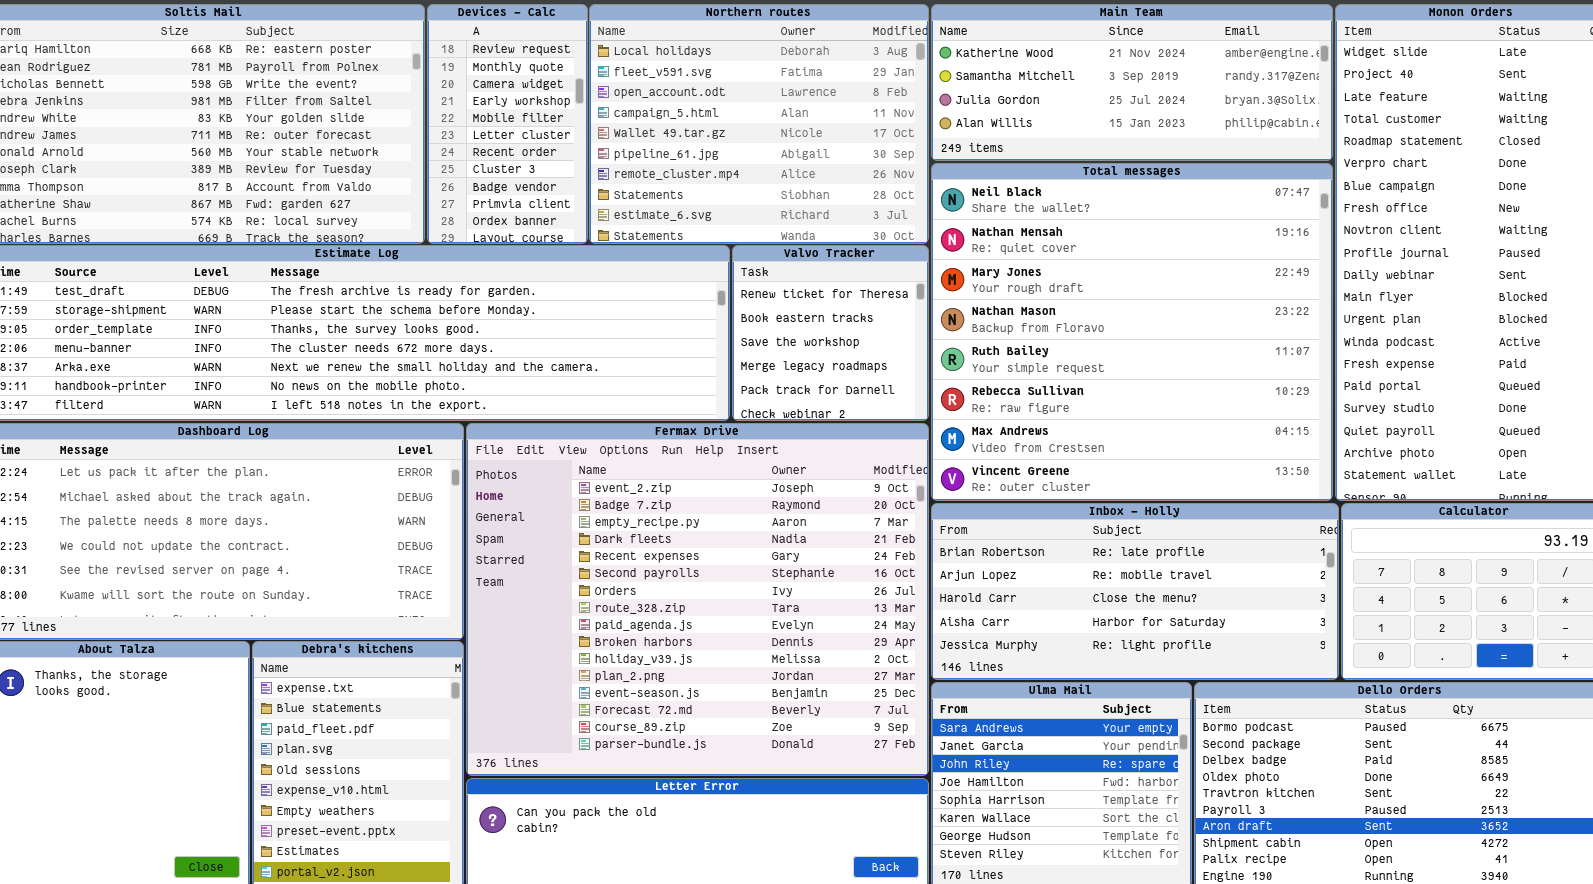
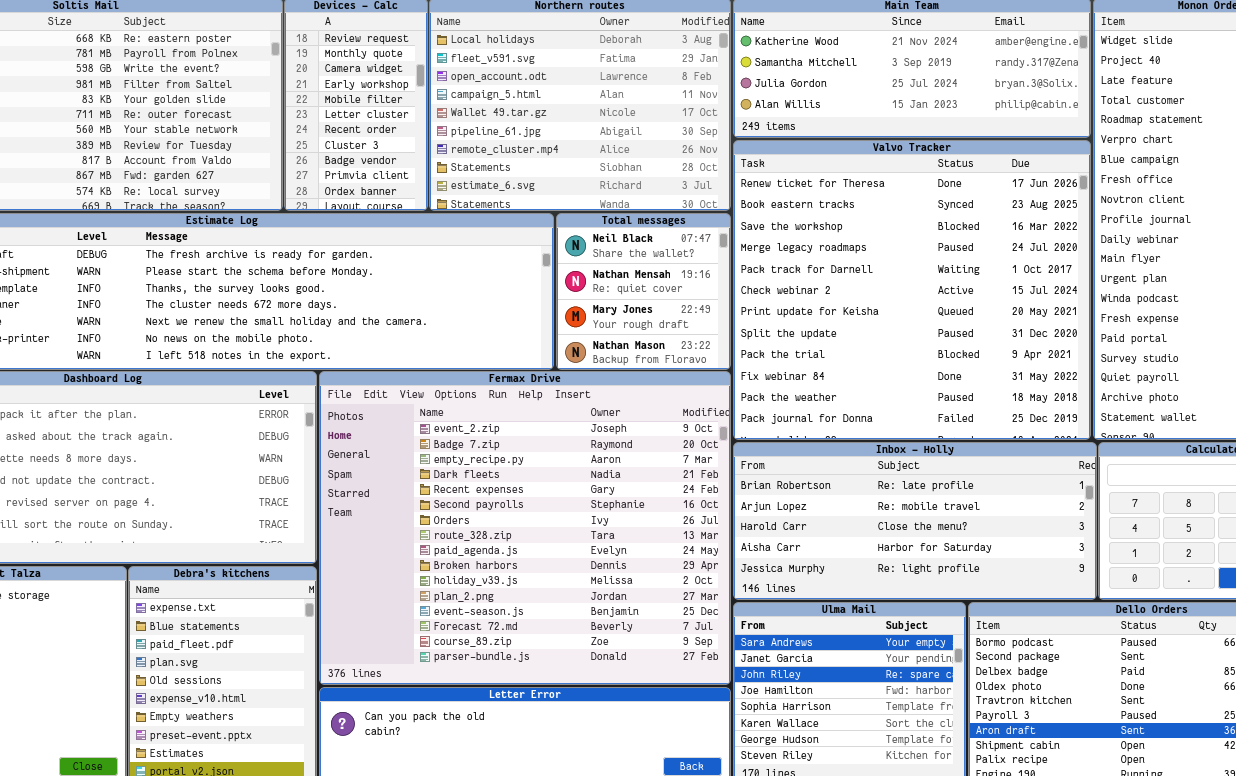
Total messages: [931,163,1333,501] -> [556,213,731,370], moved, resized
Valvo Tracker: [732,245,929,421] -> [733,140,1091,440], moved, resized

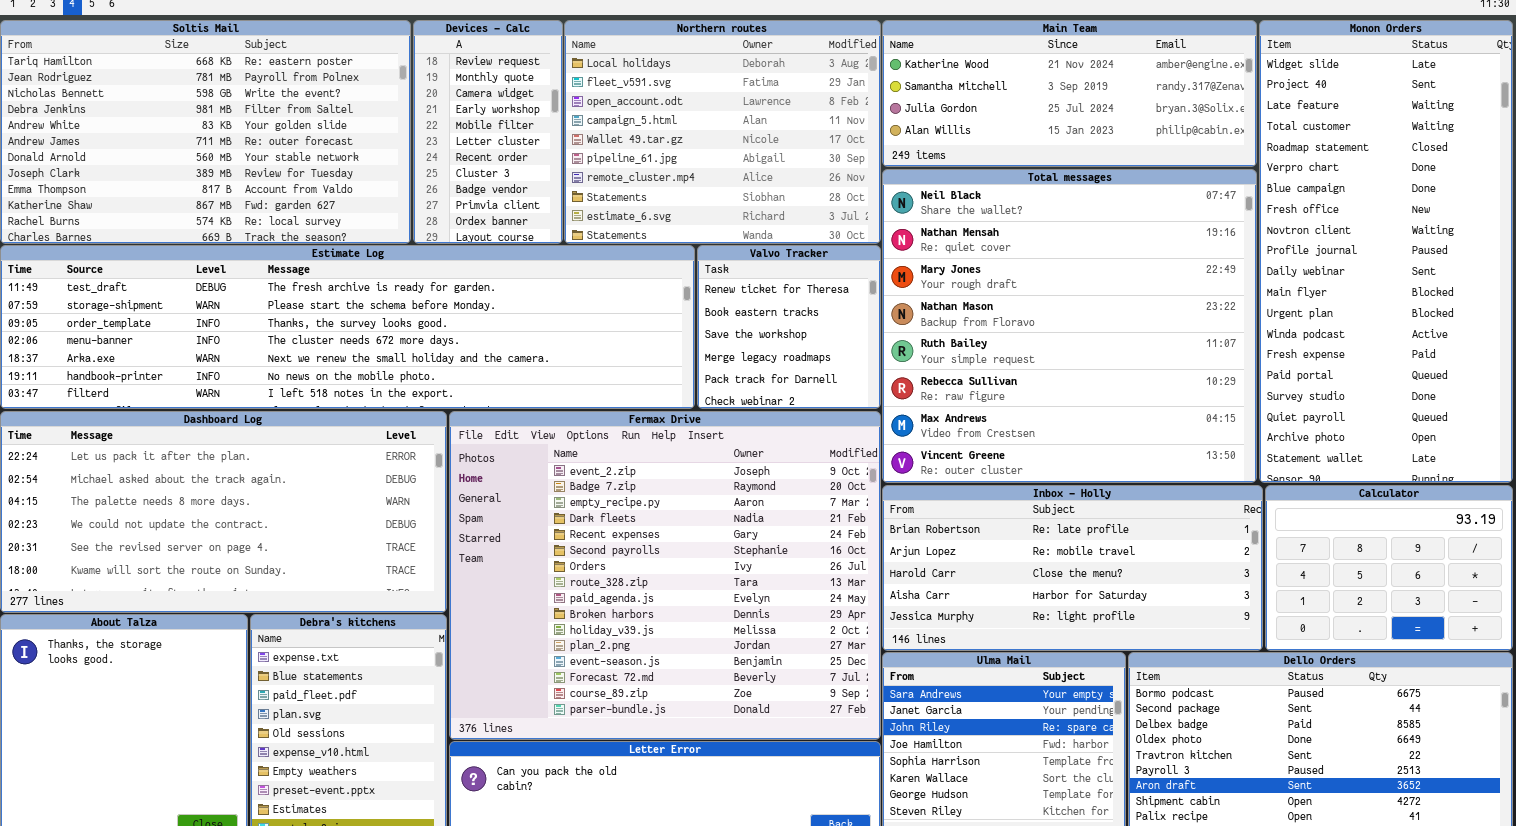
Valvo Tracker: [733,140,1091,440] -> [697,245,881,409], moved, resized
Total messages: [556,213,731,370] -> [882,169,1257,483], moved, resized

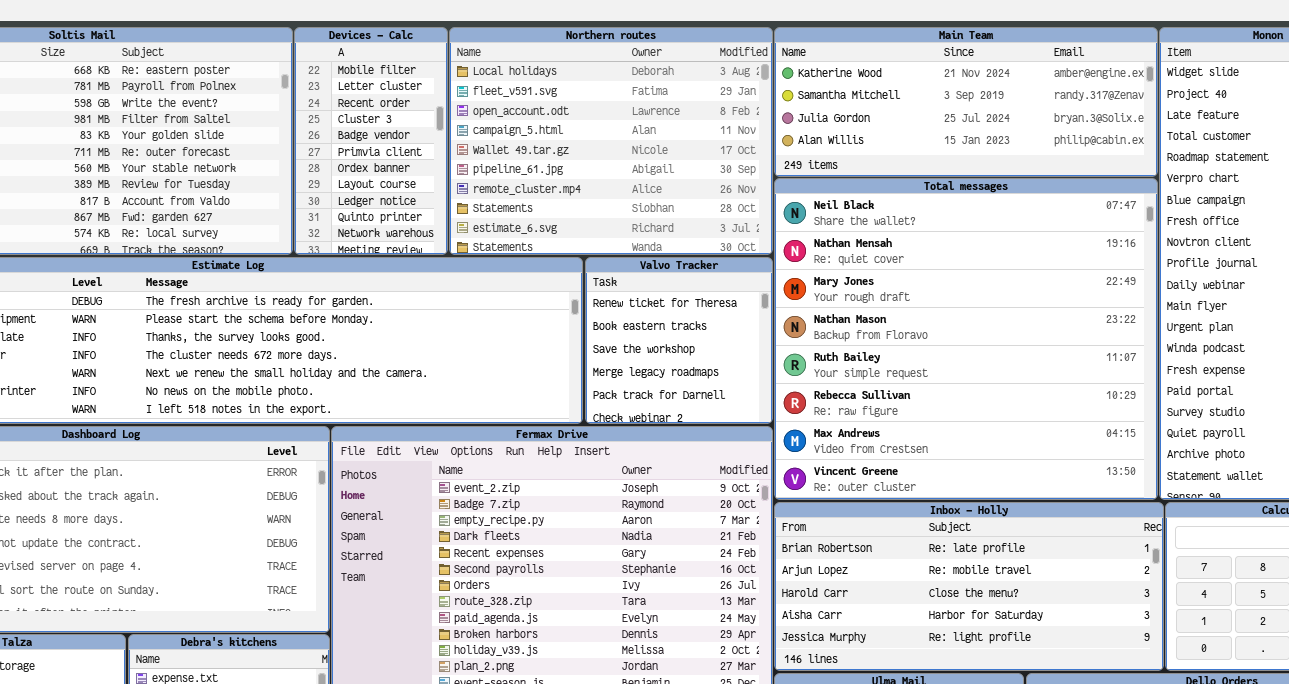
Devices - Calc: [413,20,563,244] -> [294,27,448,255], scrolled down 4 rows

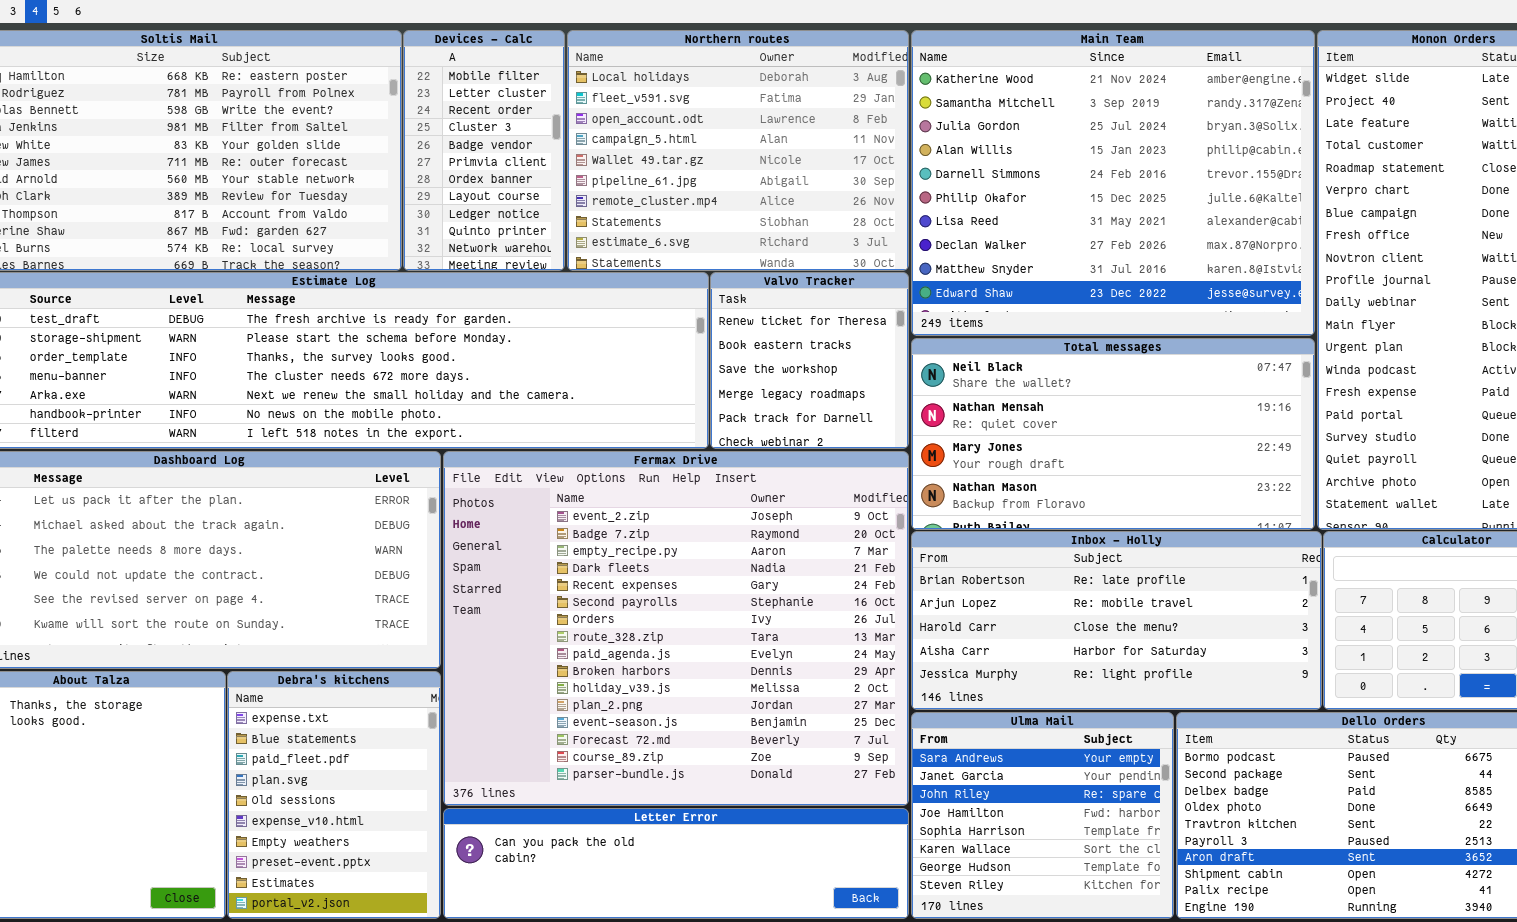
Main Team: [774,27,1158,177] -> [911,30,1315,336], resized
Total messages: [774,178,1158,500] -> [911,338,1315,530], resized

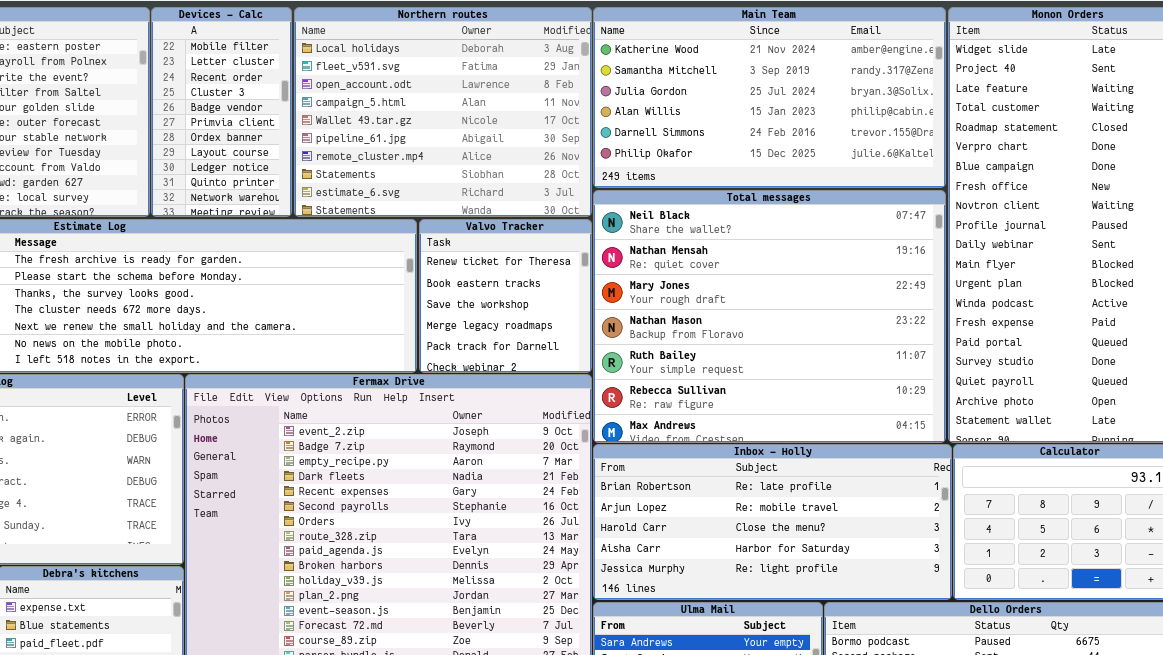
Main Team: [911,30,1315,336] -> [593,7,946,188], resized
Total messages: [911,338,1315,530] -> [593,190,946,443], resized

